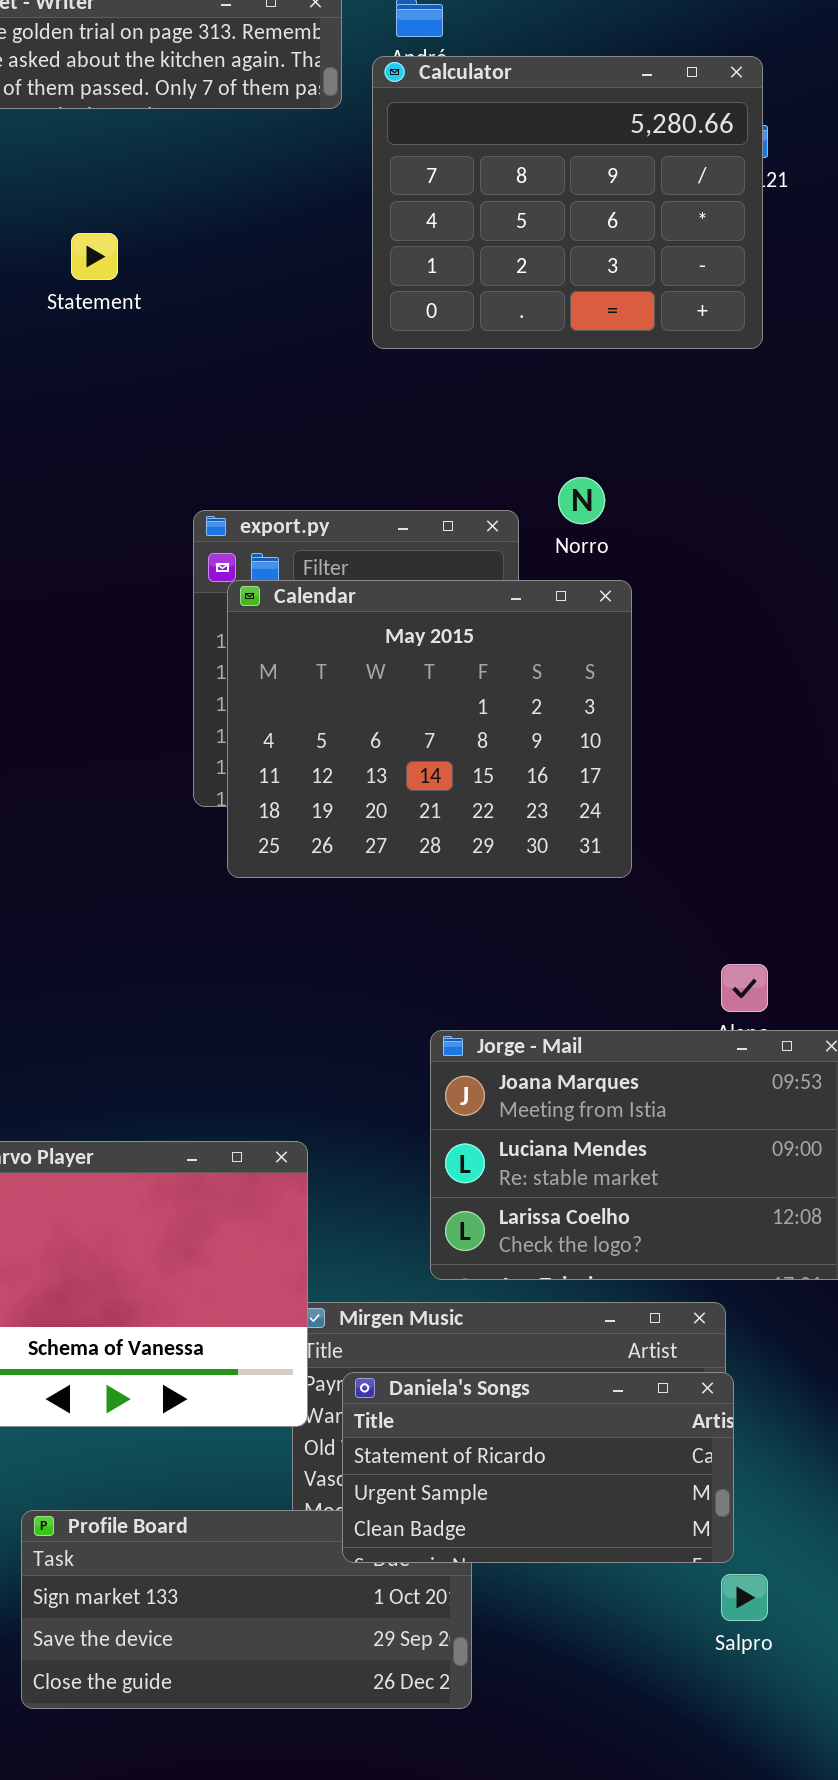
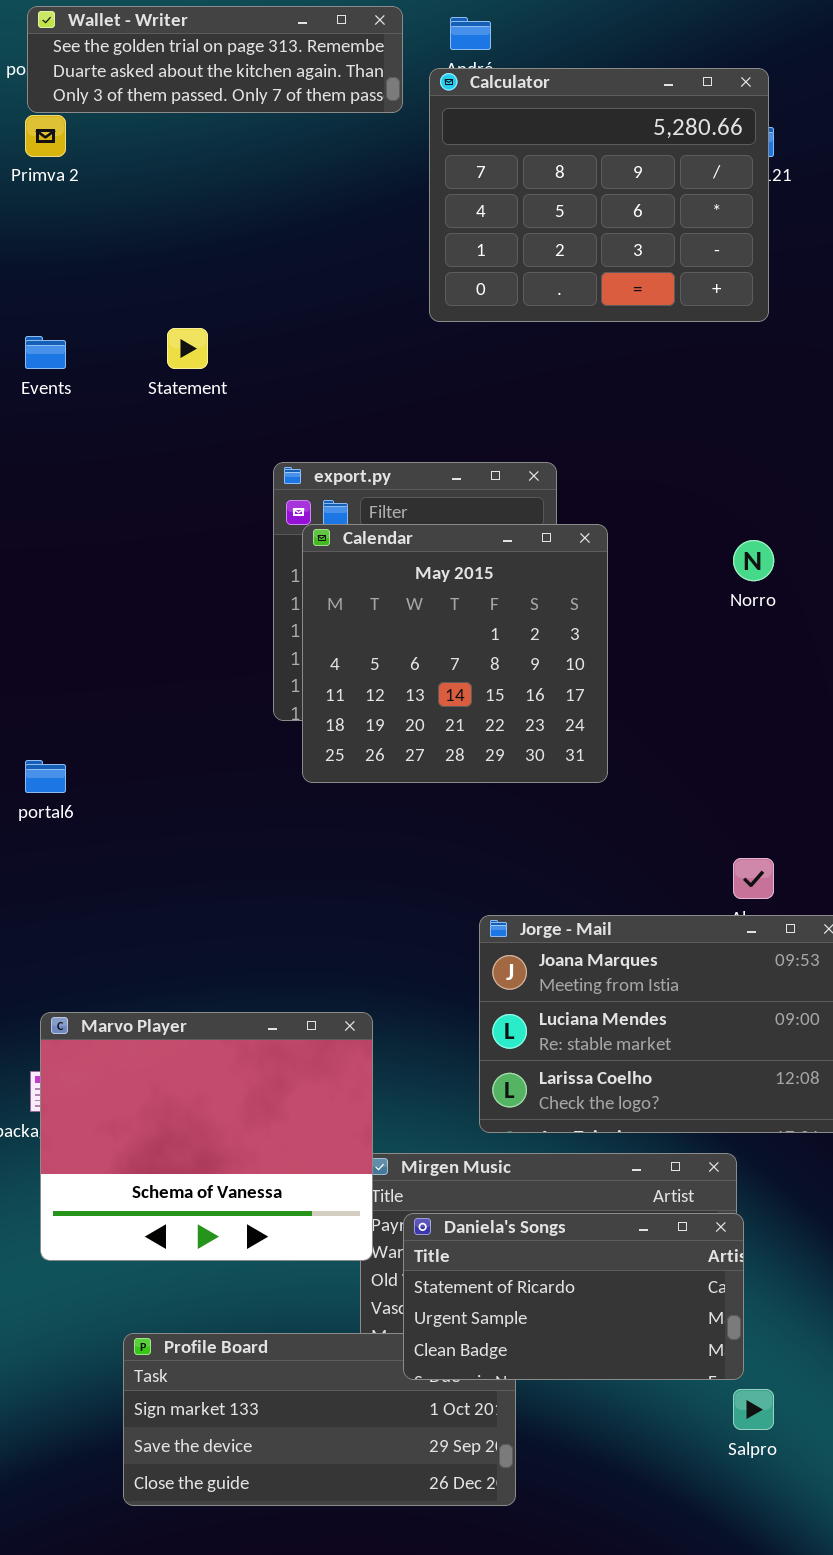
Statement: [71,233,118,280] -> [167,328,208,369], moved
Norro: [558,477,605,524] -> [733,540,774,581], moved
Calendar: [227,580,632,878] -> [302,524,608,783], resized

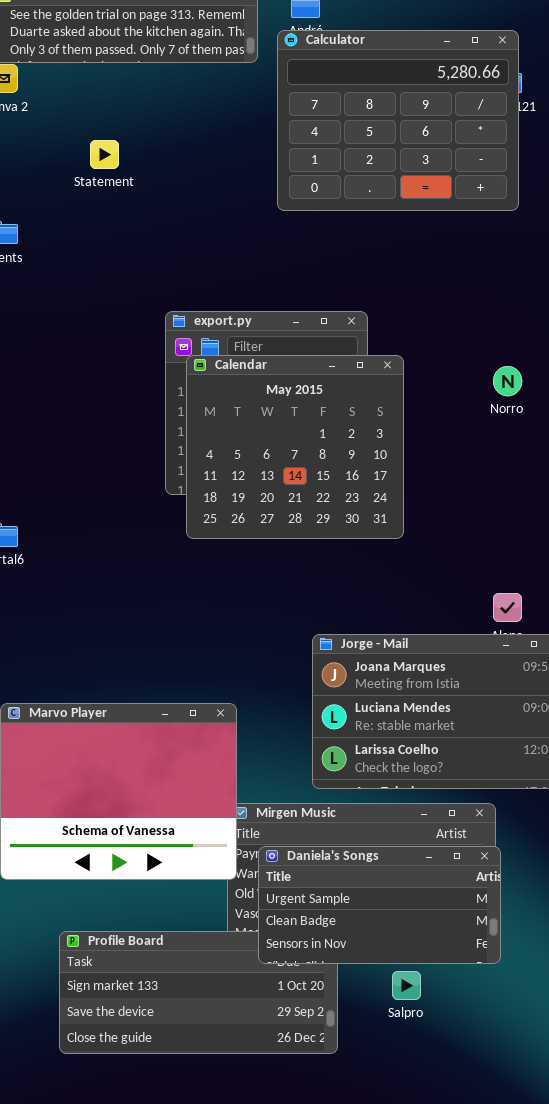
Statement: [167,328,208,369] -> [90,140,119,169], moved
Daniela's Songs: [403,1213,744,1380] -> [258,846,501,964], scrolled down 1 row
Salpro: [733,1389,774,1430] -> [392,971,421,1000], moved

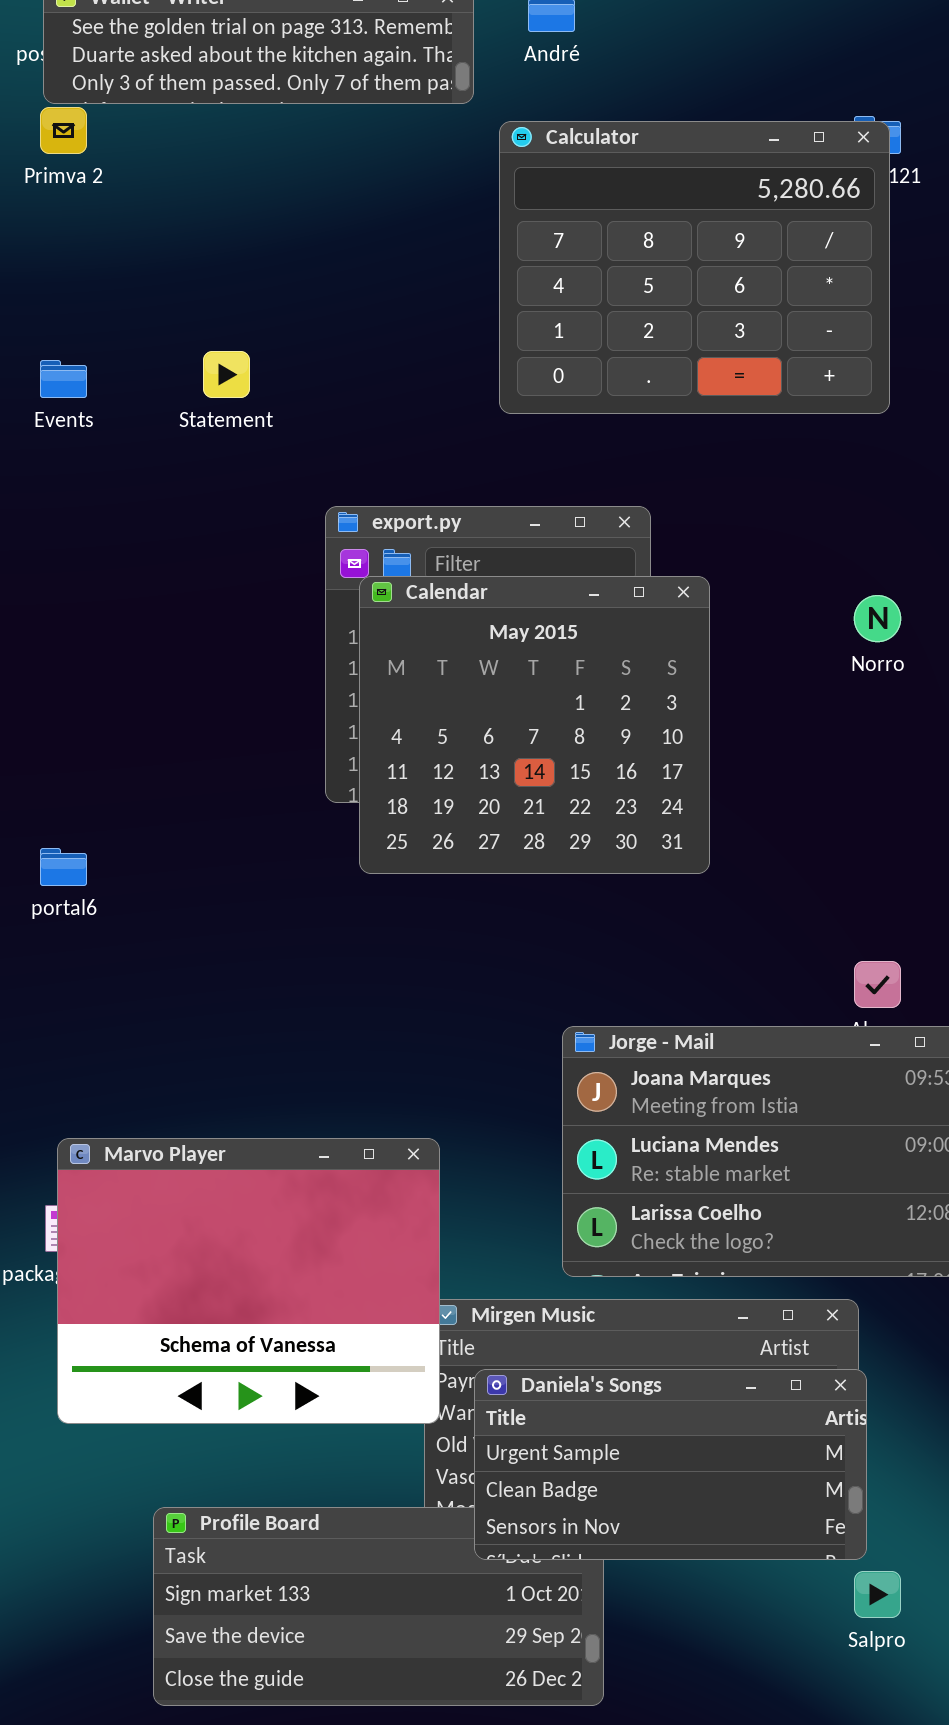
Calculator: [277,30,519,211] -> [499,121,890,414], moved
Statement: [90,140,119,169] -> [203,351,250,398], moved
Salpro: [392,971,421,1000] -> [854,1571,901,1618], moved

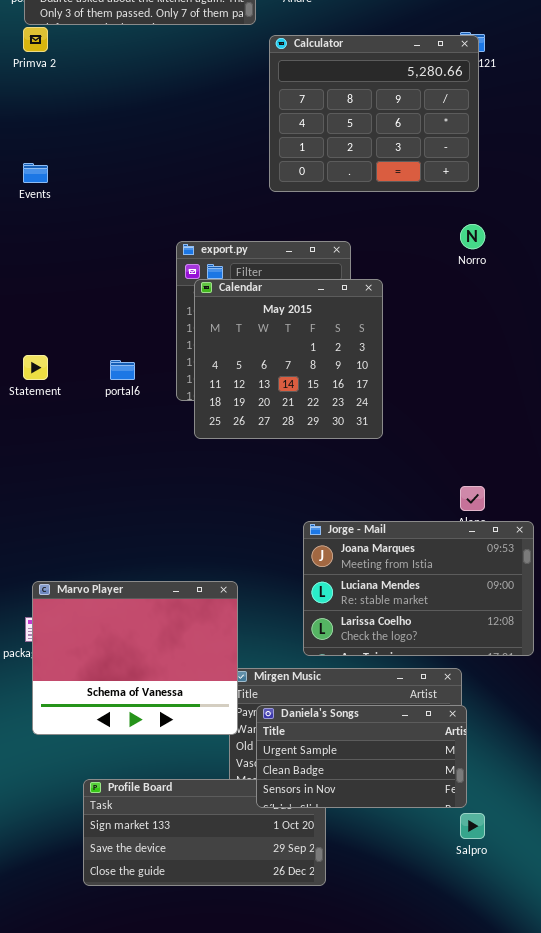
Statement: [203,351,250,398] -> [23,355,48,380], moved
Norro: [854,595,901,642] -> [460,224,485,249], moved
portal6: [40,848,87,886] -> [110,360,135,380], moved

